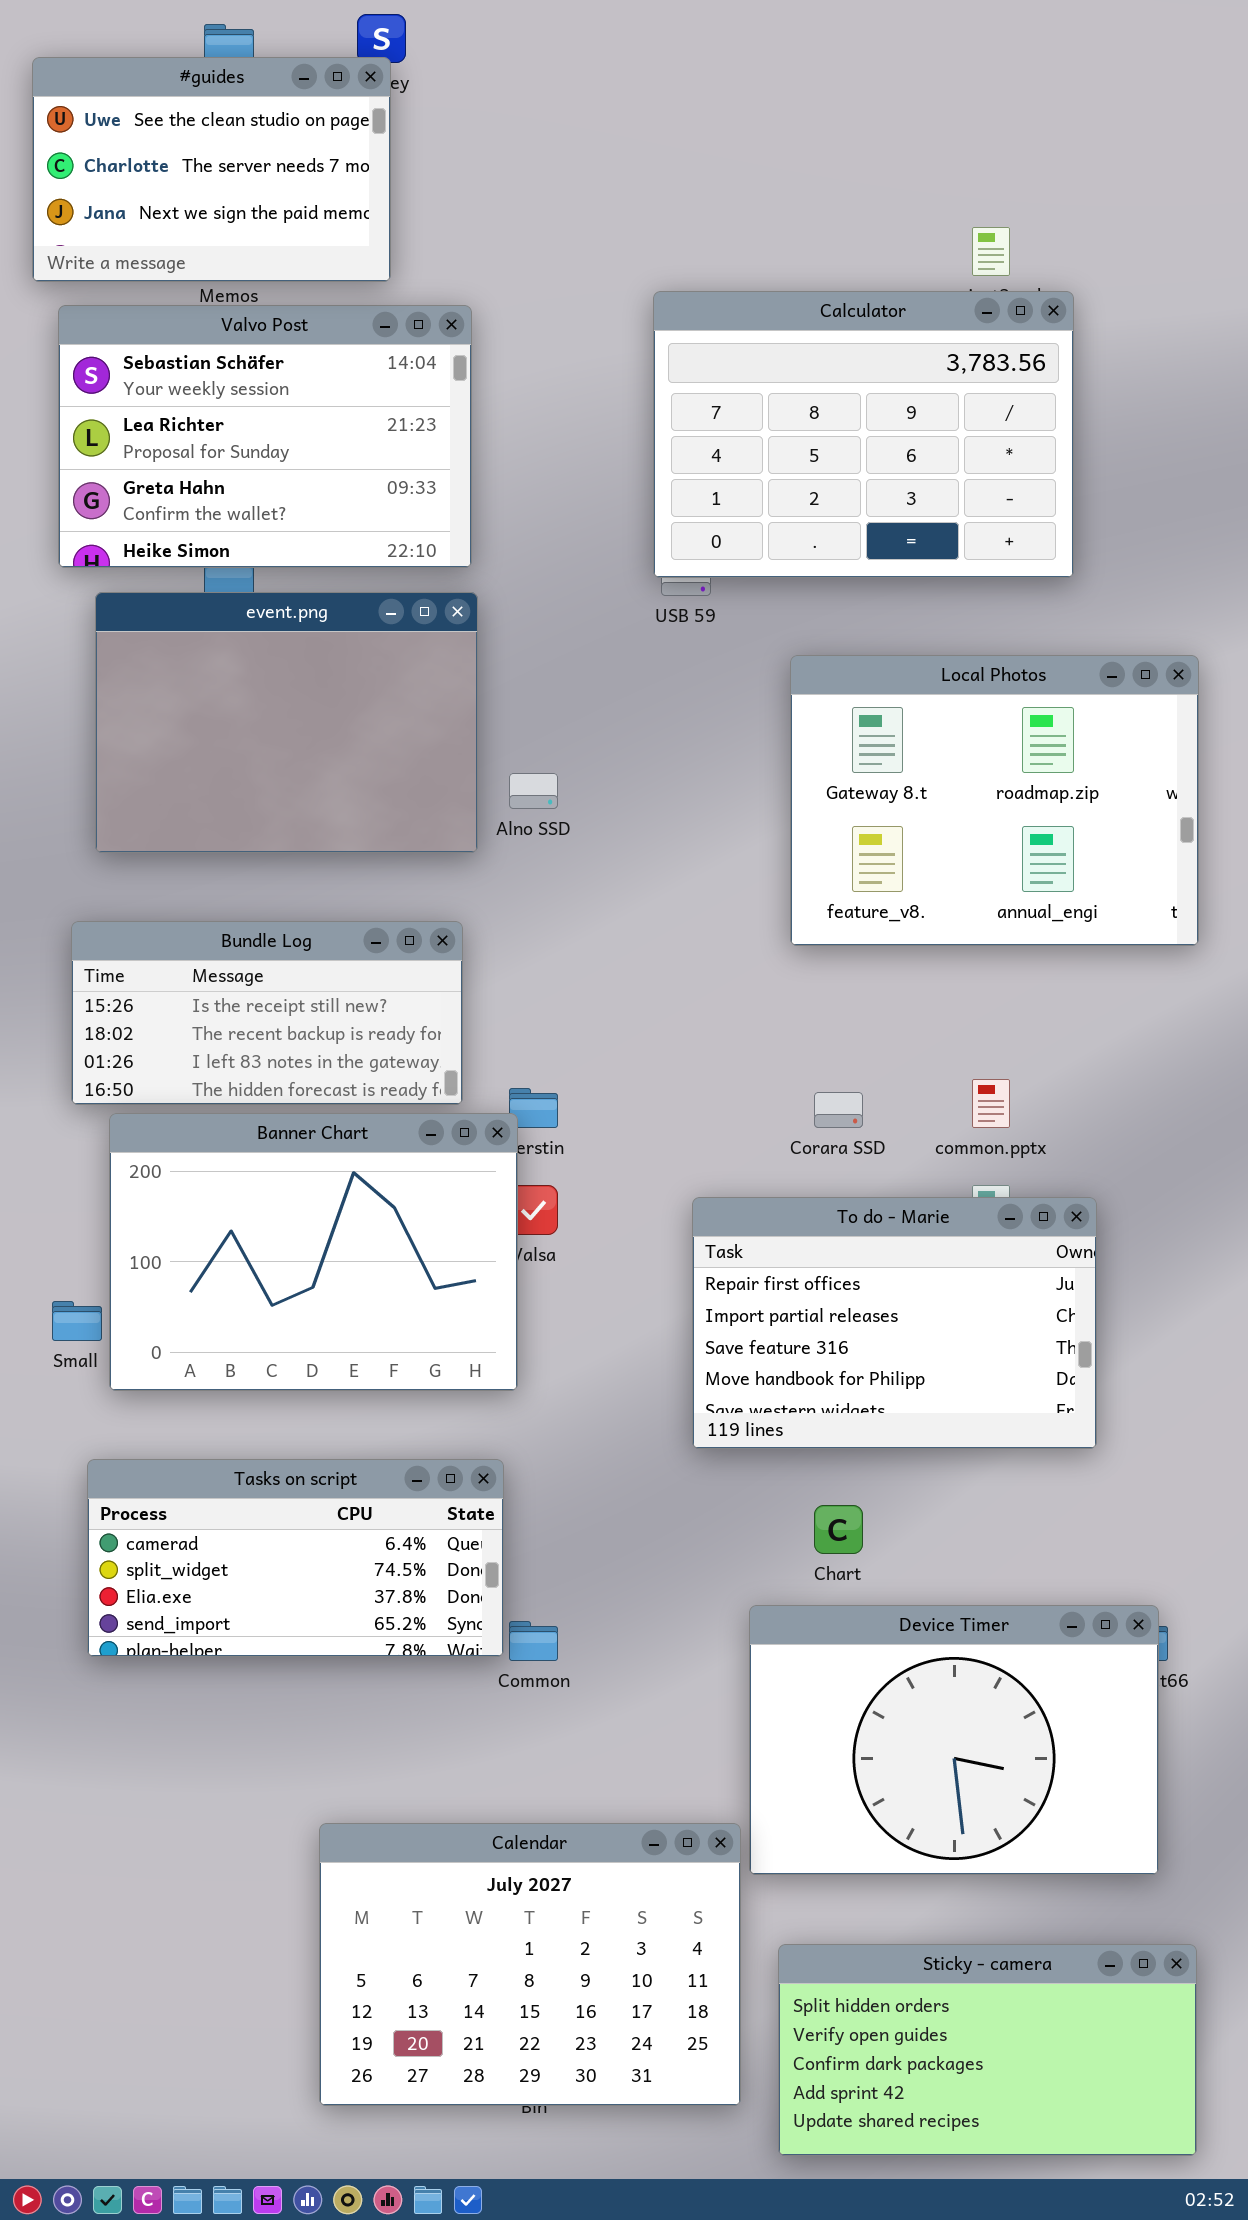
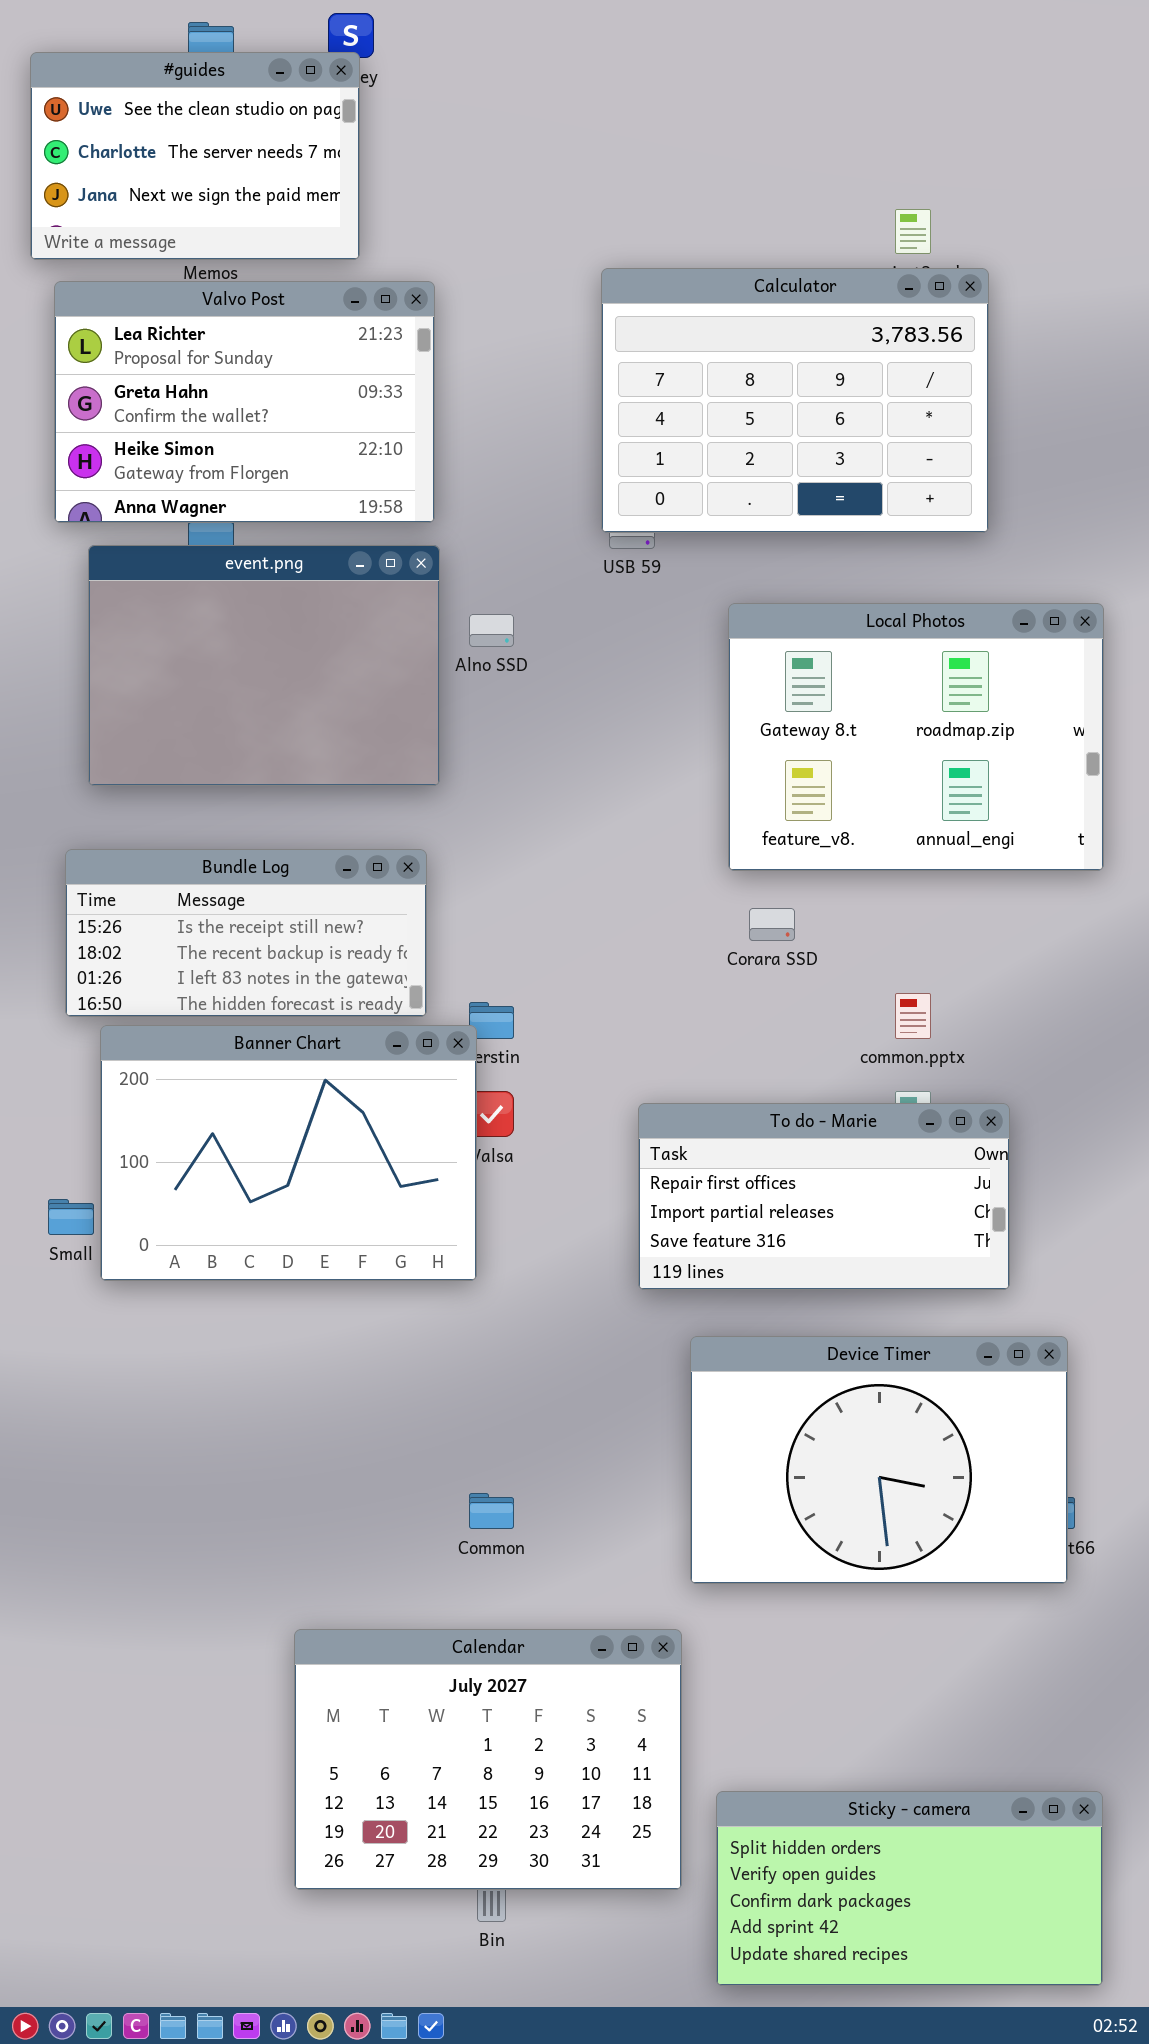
Valvo Post: [58,305,472,568] -> [54,281,435,523], scrolled down 1 row
Alno SSD: [509,773,558,809] -> [469,614,514,647], moved
Corara SSD: [814,1092,863,1128] -> [749,908,795,941], moved
To do - Marie: [692,1197,1097,1449] -> [638,1103,1010,1290], resized
Tasks on script: [87,1459,504,1657] -> none, closed
Device Timer: [749,1605,1159,1875] -> [690,1336,1068,1584], moved
Calendar: [319,1823,741,2106] -> [294,1629,682,1890], moved

